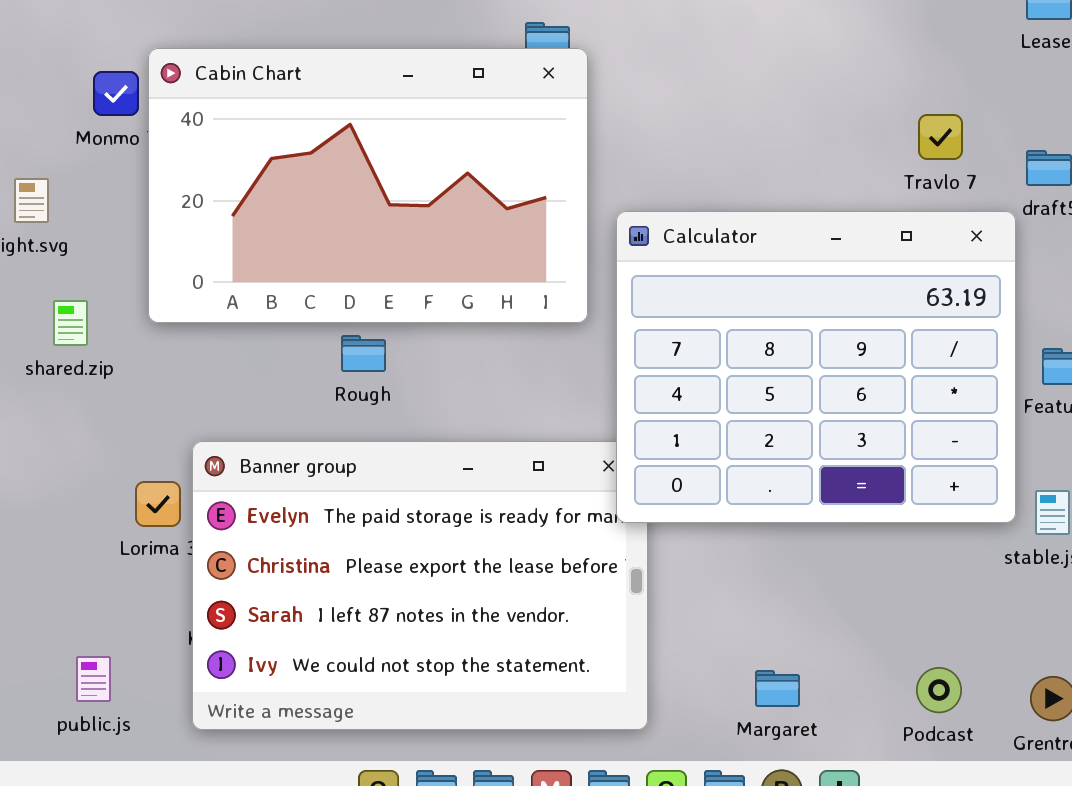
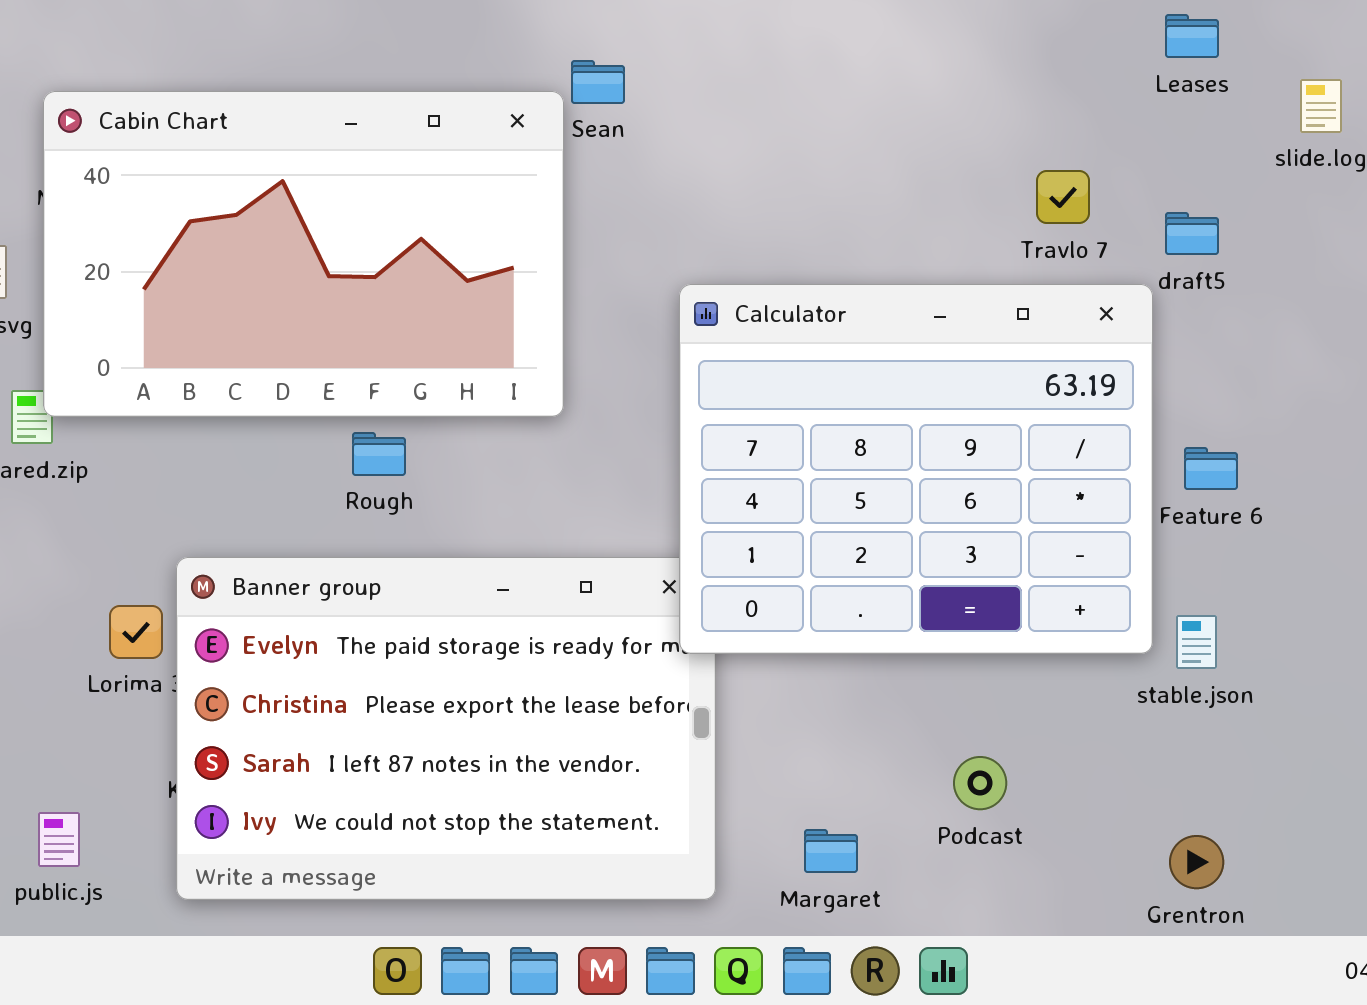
Cabin Chart: [148,48,588,323] -> [43,91,564,417], moved
Podcast: [916,667,962,713] -> [953,756,1007,810], moved
Margaret: [755,670,800,707] -> [804,829,858,873], moved

